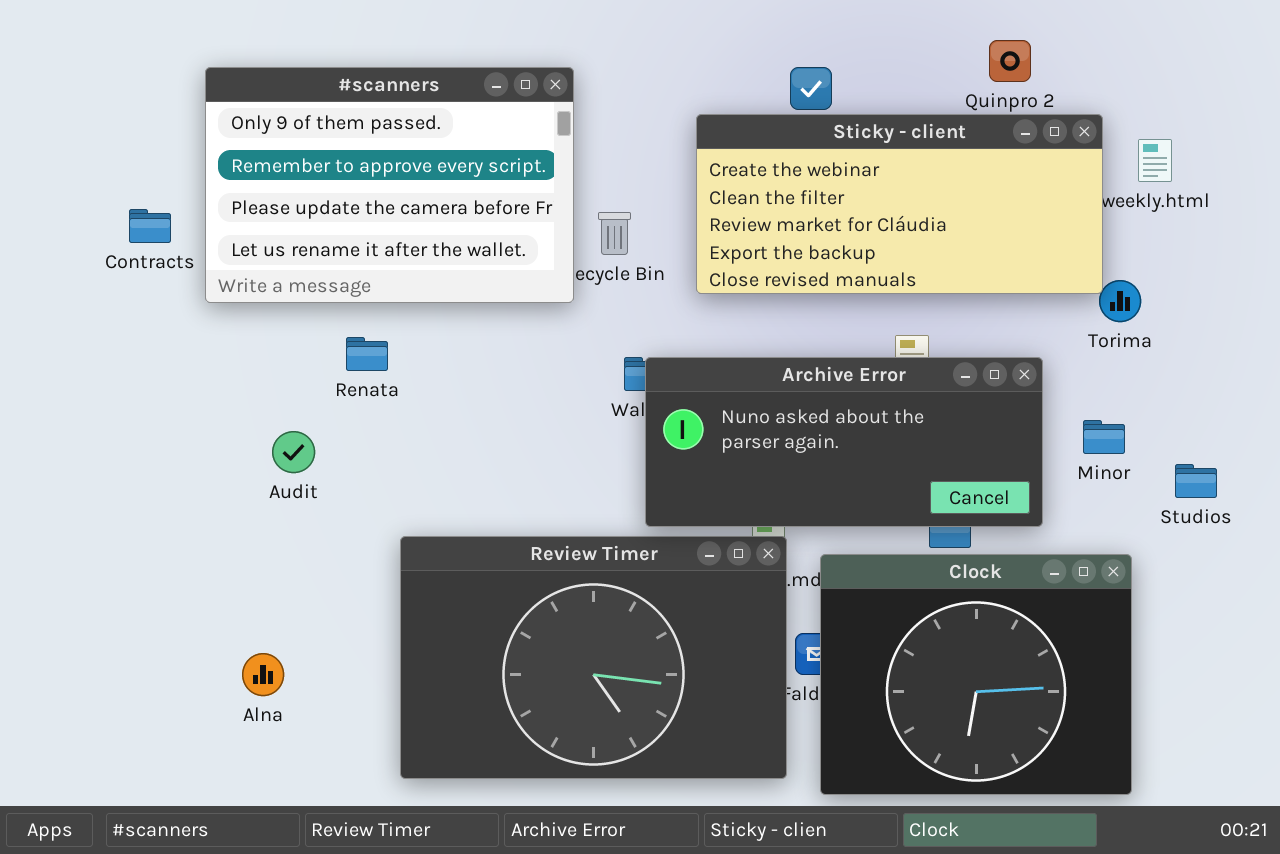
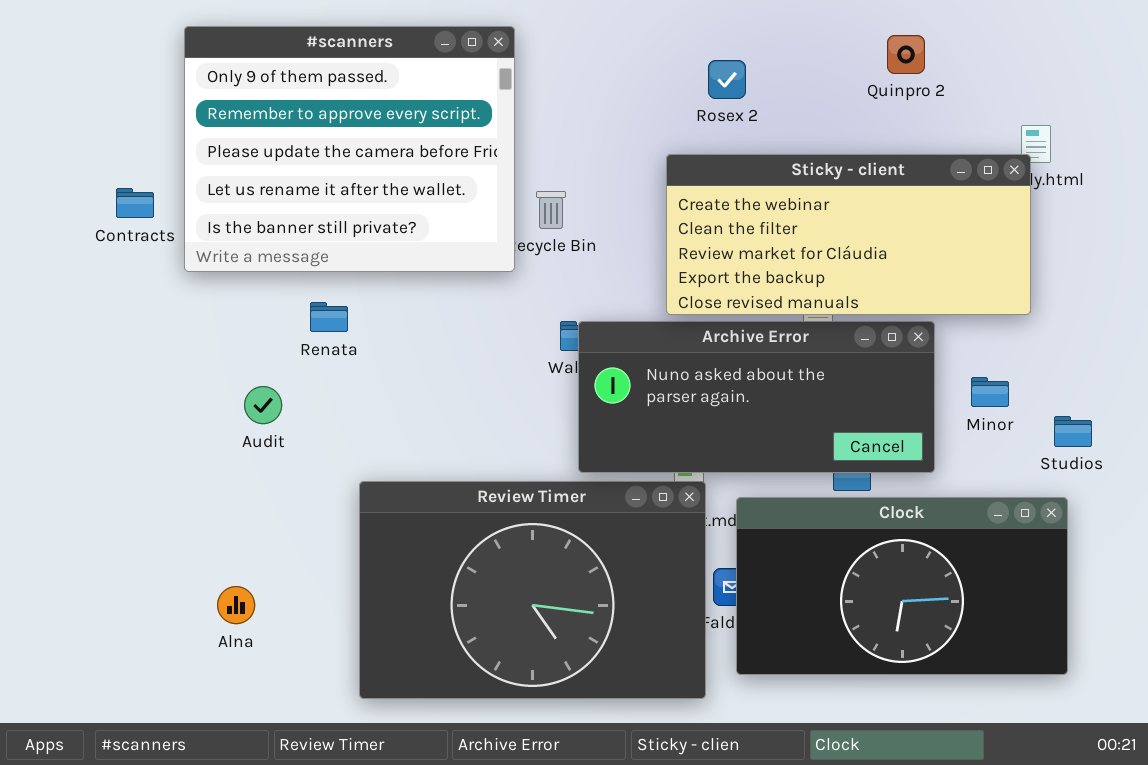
#scanners: [205,67,574,303] -> [184,26,515,272], resized
Sticky - client: [696,114,1103,294] -> [666,154,1031,315], moved
Clock: [820,554,1132,795] -> [736,497,1068,675], resized

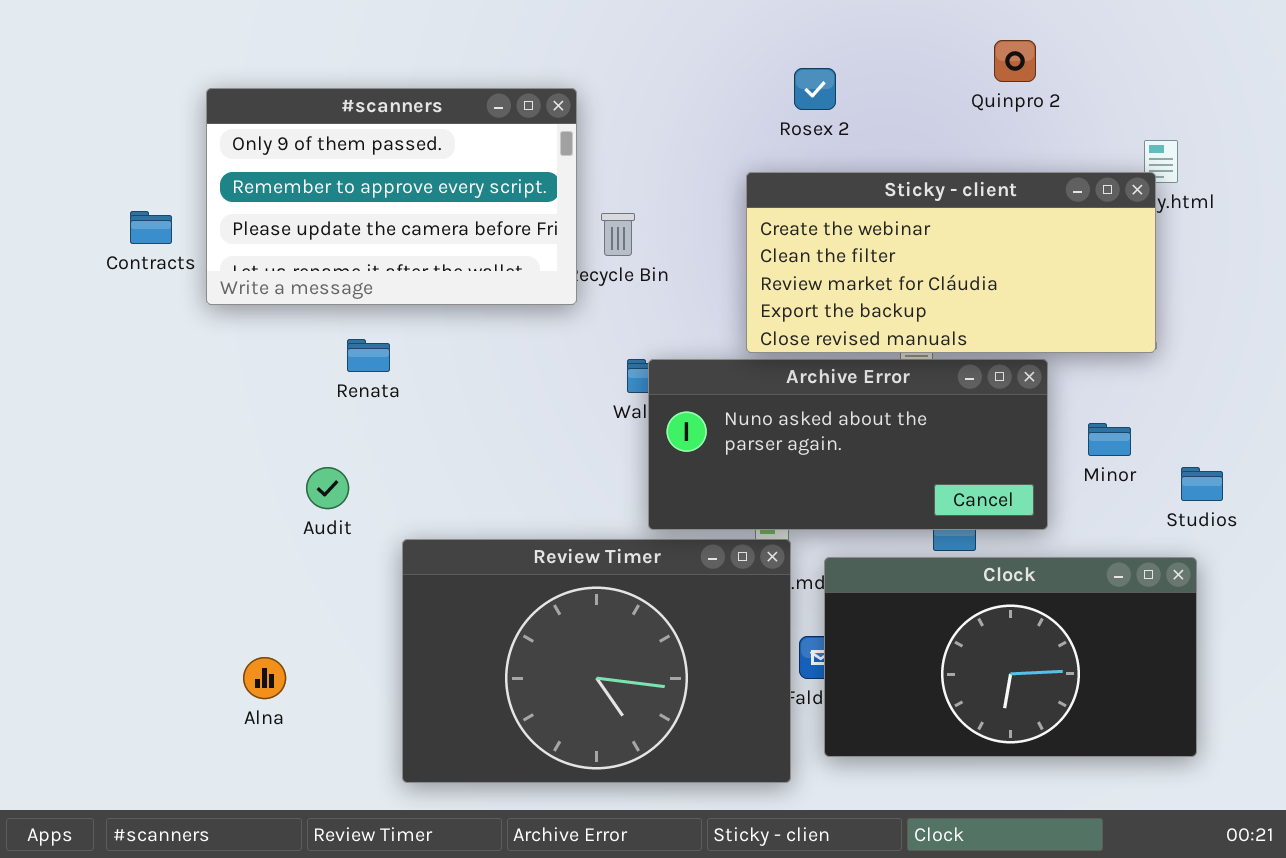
#scanners: [184,26,515,272] -> [206,88,577,305], resized
Audit: [244,386,282,424] -> [306,467,349,509], moved

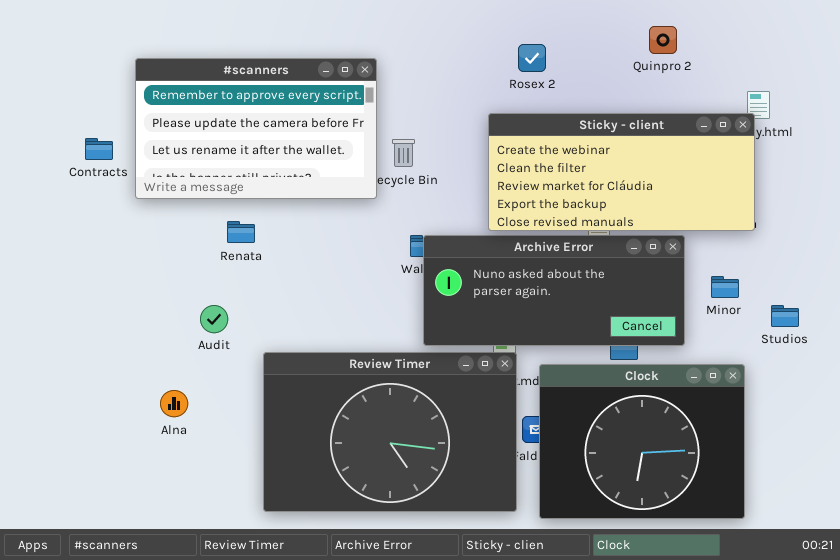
#scanners: [206,88,577,305] -> [135,58,377,199], scrolled down 1 row
Clock: [824,557,1197,757] -> [539,364,745,519], resized
Alna: [243,657,286,699] -> [160,390,188,417], moved

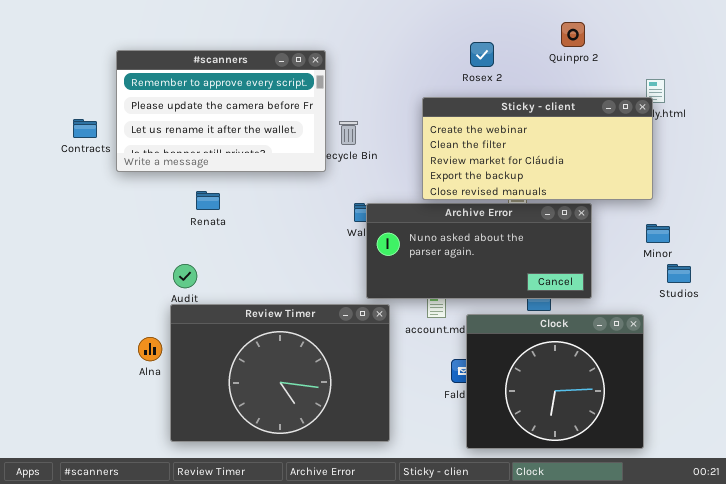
Rosex 2: [518,44,546,72] -> [470,42,494,67], moved
Minor: [711,276,739,298] -> [646,224,670,243], moved
Review Timer: [263,352,517,512] -> [170,304,390,442], moved

